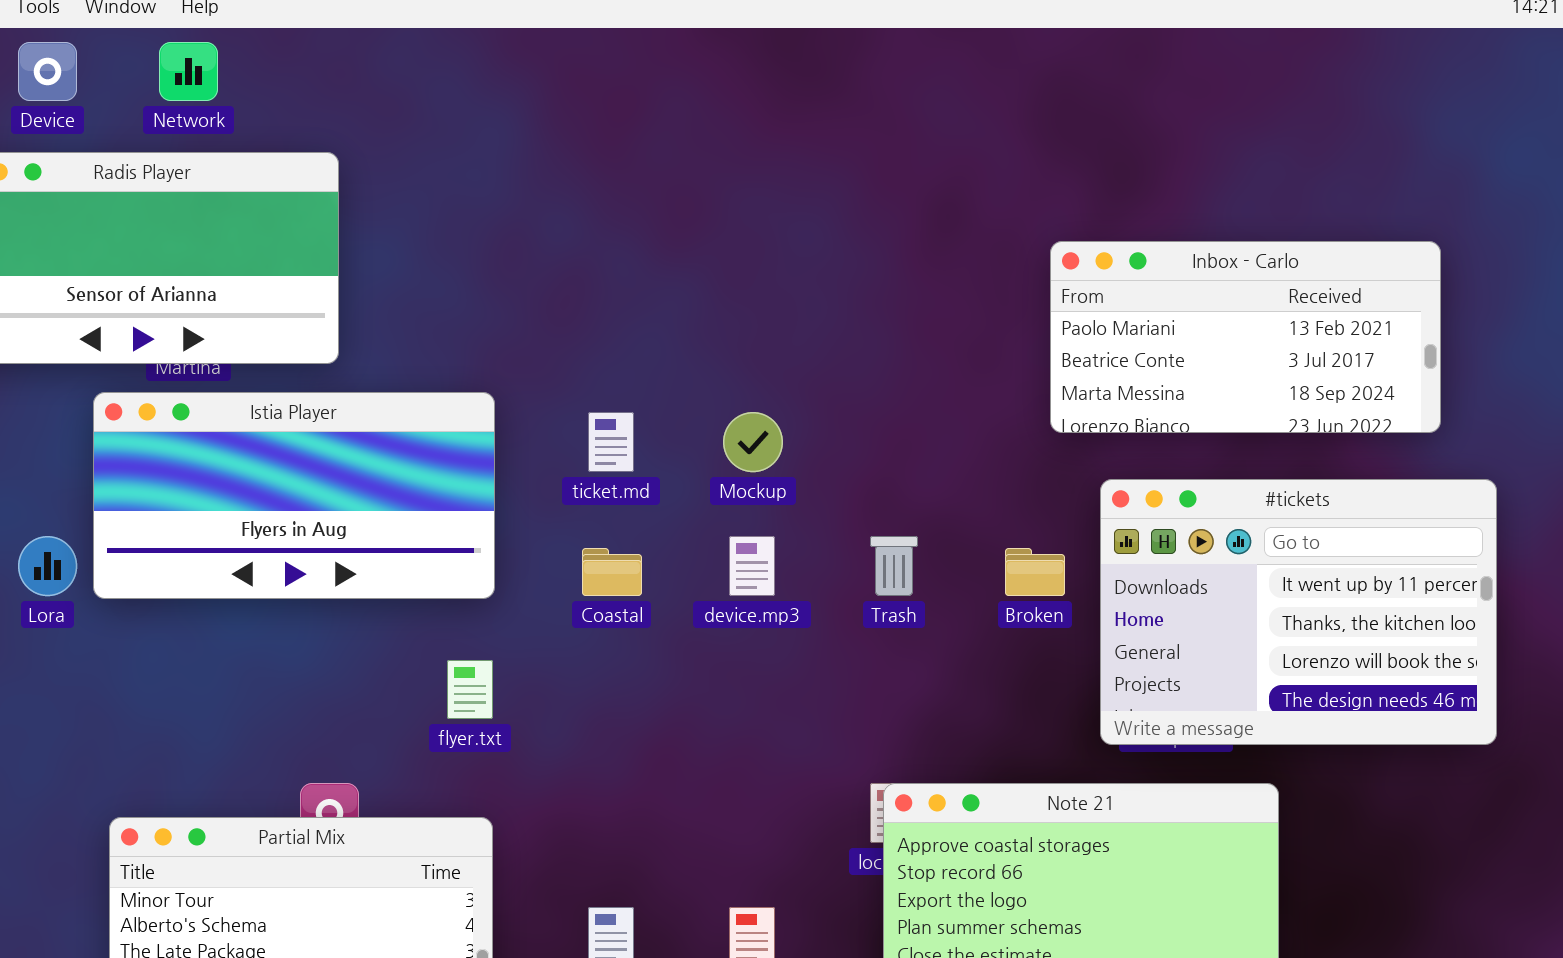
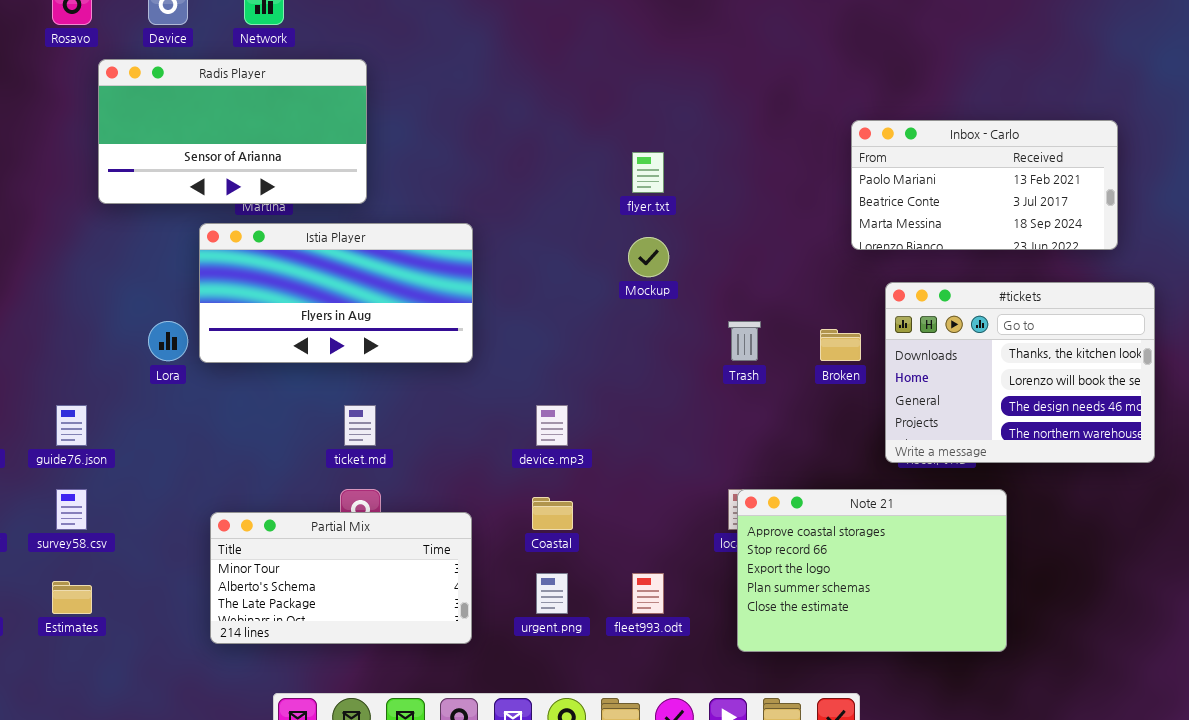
ticket.md: [588,412,634,472] -> [344,405,376,446], moved
#tickets: [1100,479,1497,745] -> [885,282,1155,463], scrolled down 1 row
device.mp3: [729,536,775,596] -> [536,405,568,446], moved
Coastal: [582,548,642,596] -> [532,497,573,530], moved
flyer.txt: [447,660,493,719] -> [632,152,664,193], moved

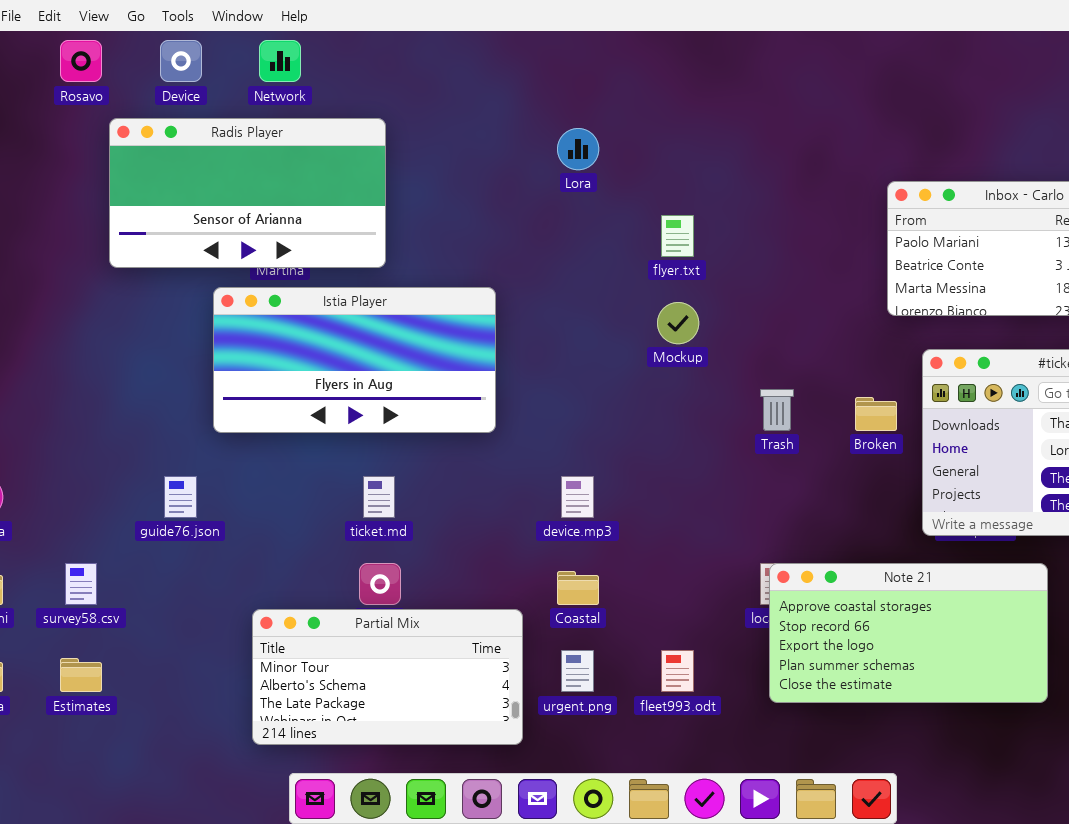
Lora: [148,321,188,361] -> [557,128,599,170], moved
guide76.json: [56,405,87,446] -> [164,476,197,518], moved
Note 21: [737,489,1007,652] -> [769,563,1048,703], resized
Partial Mix: [210,512,472,644] -> [252,609,523,745], moved

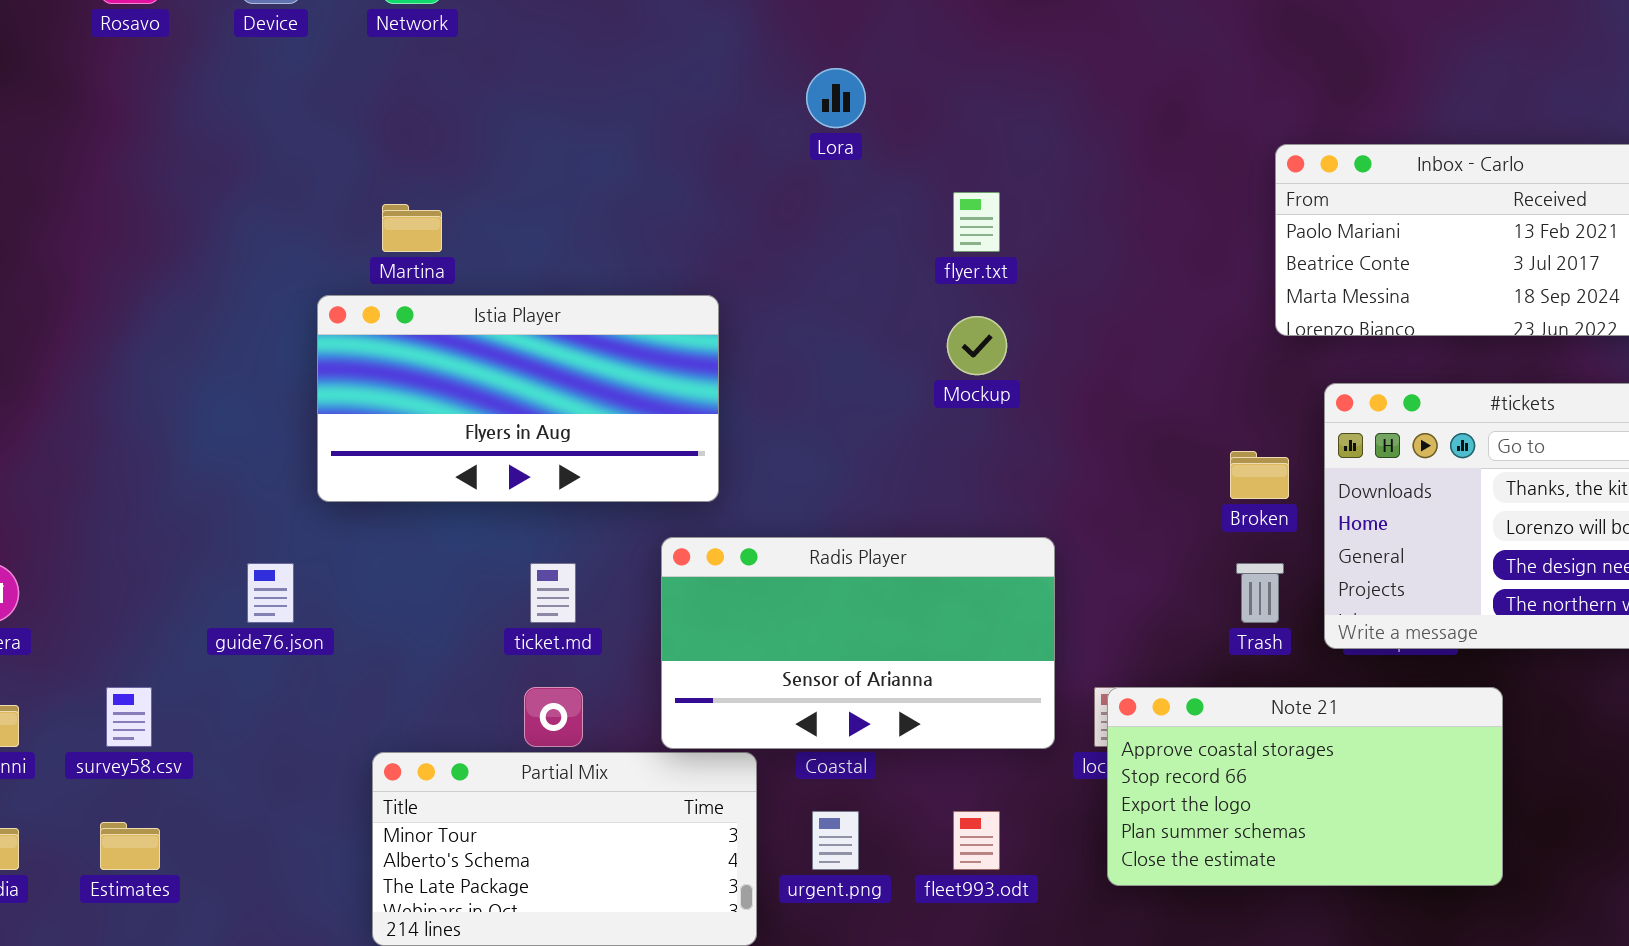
Radis Player: [109,118,386,268] -> [661,537,1055,749], moved
Trash: [760,389,794,431] -> [1236,563,1284,623], moved

